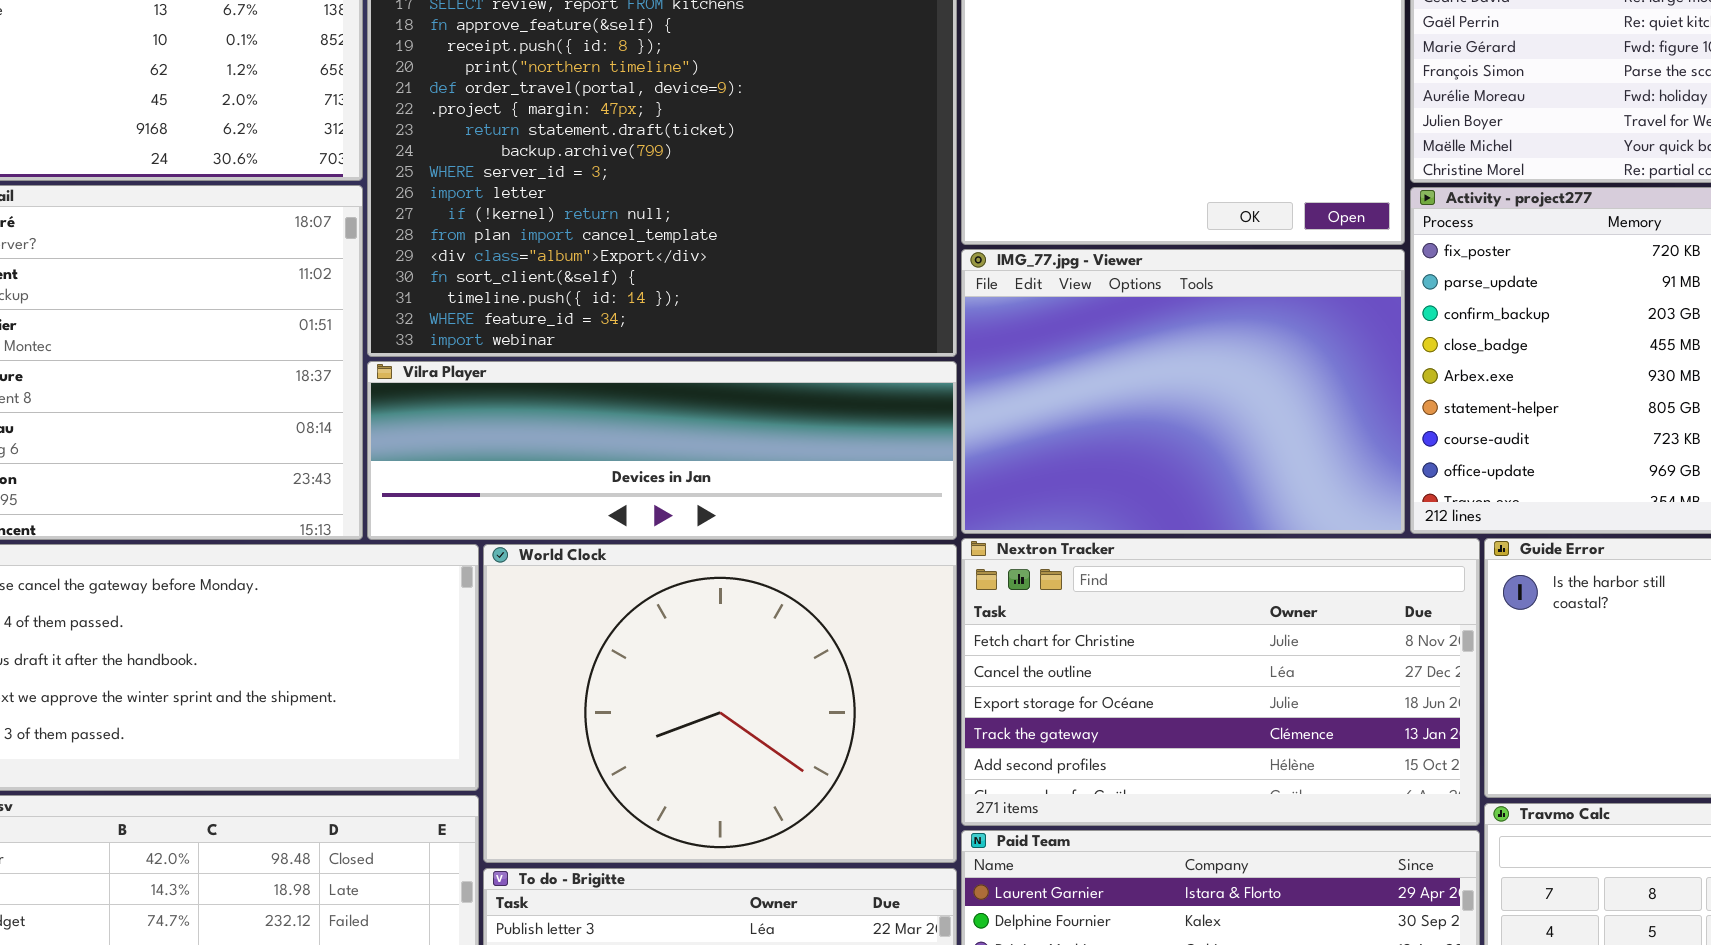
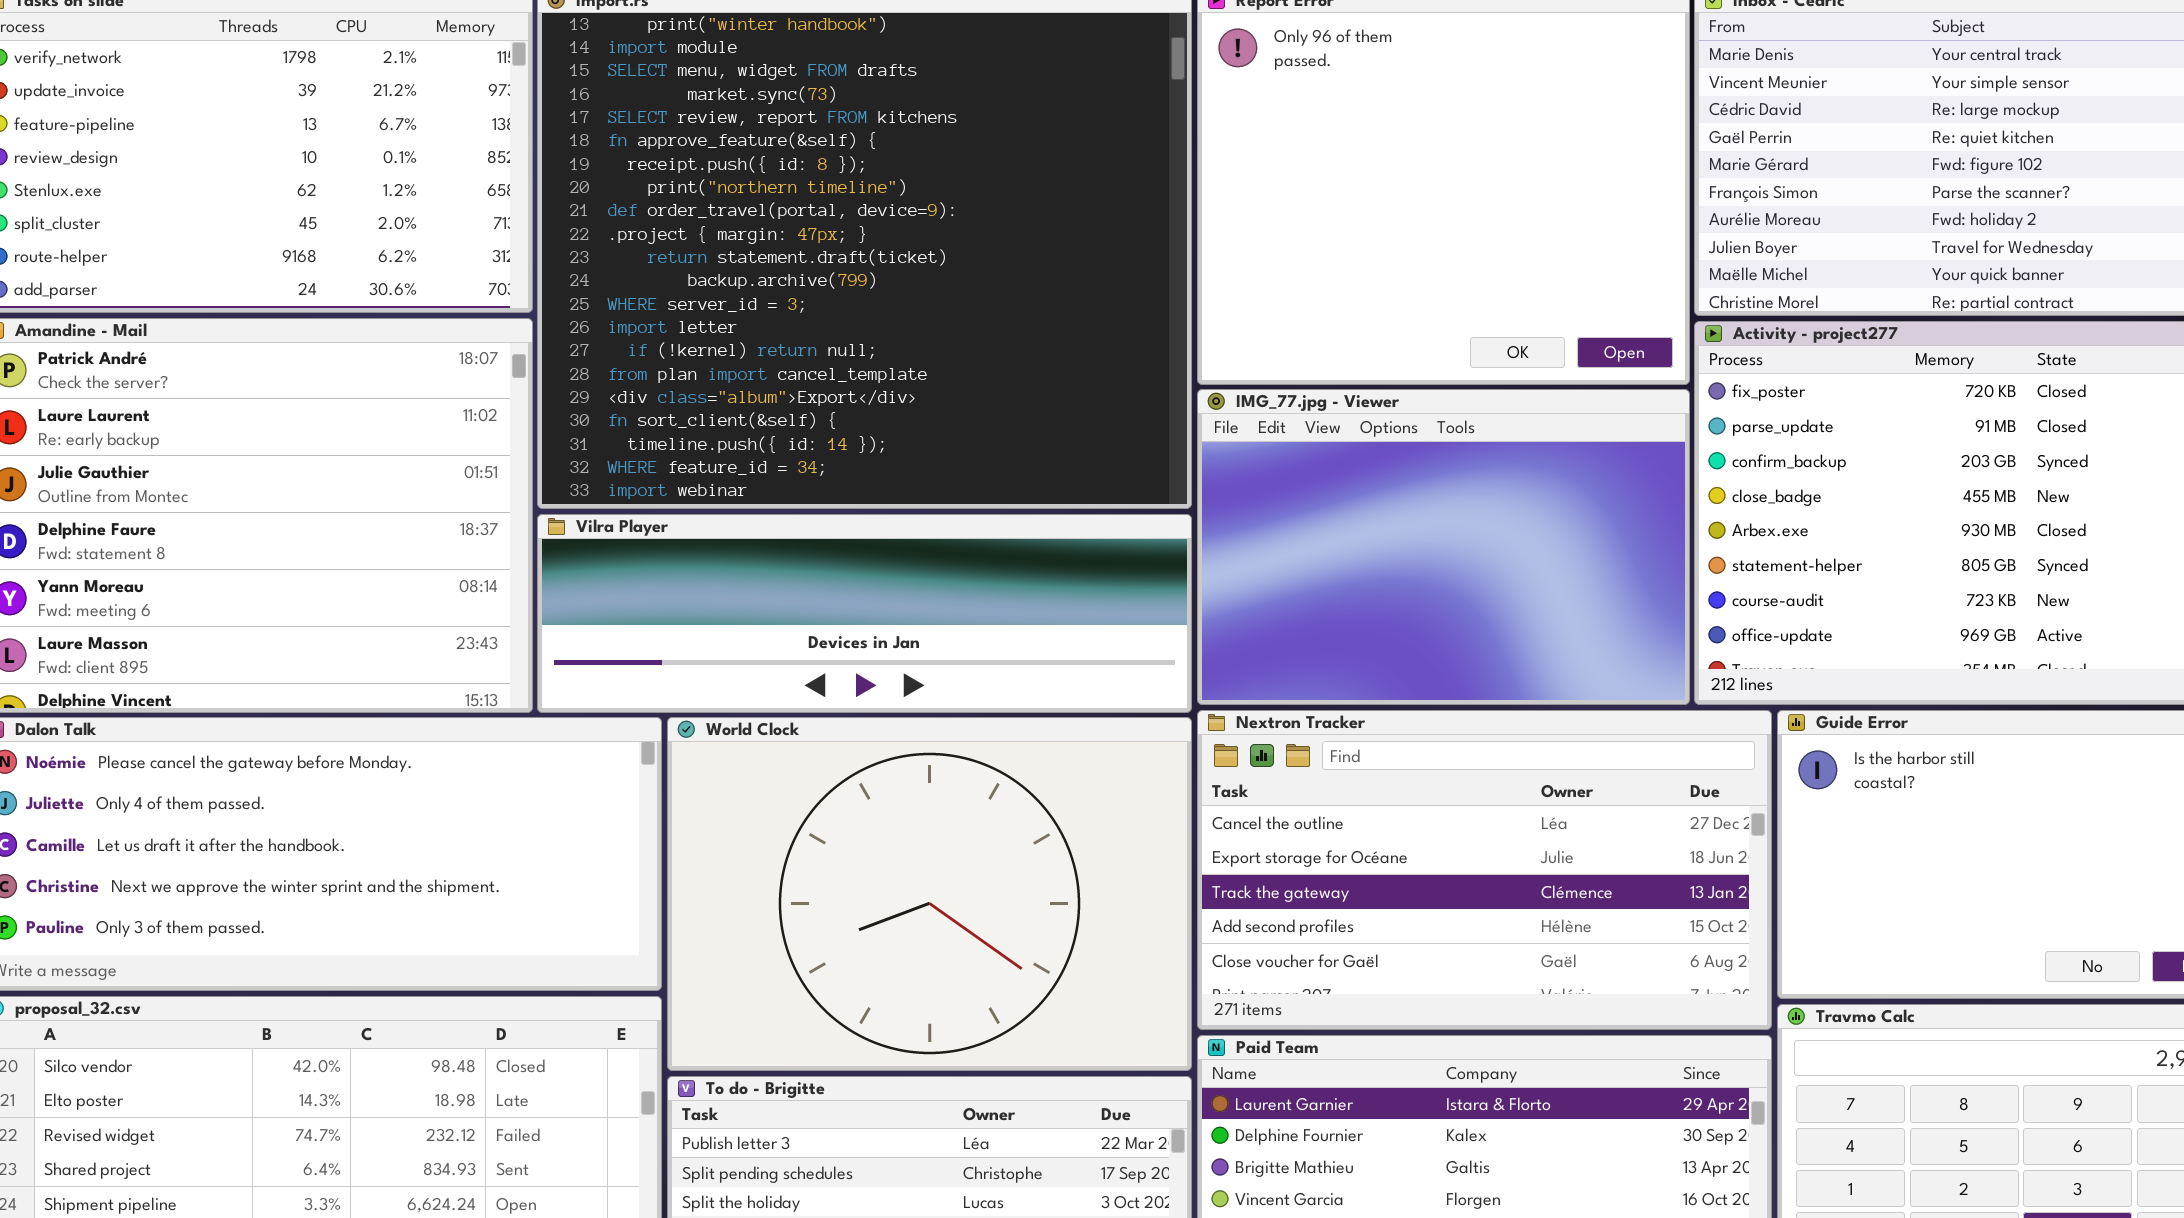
Nextron Tracker: [961,538,1480,826] -> [1197,710,1772,1030], scrolled down 1 row

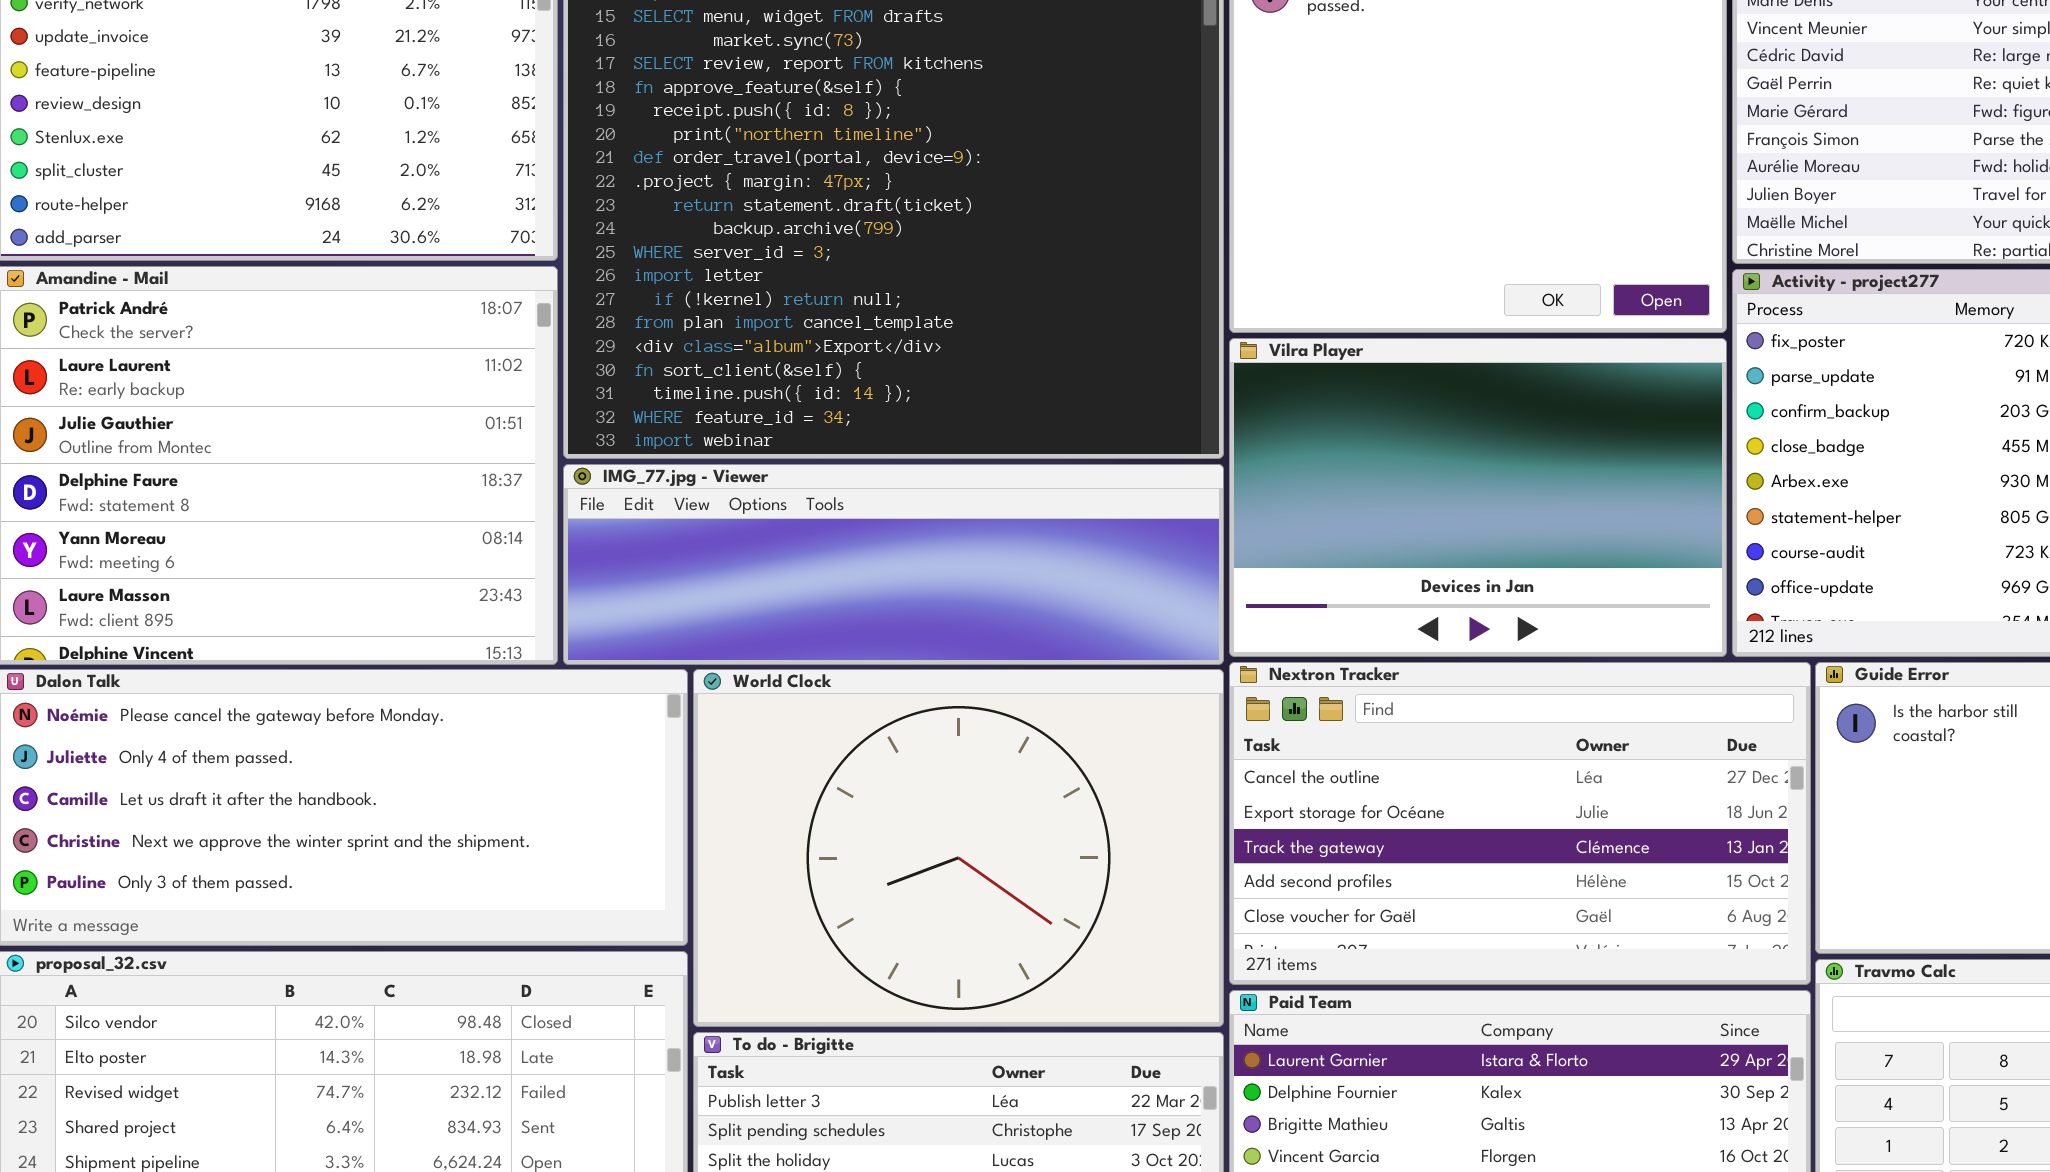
IMG_77.jpg - Viewer: [1197,389,1690,705] -> [563,464,1224,665], moved, resized
Vilra Player: [537,514,1192,713] -> [1229,338,1727,657], moved, resized

